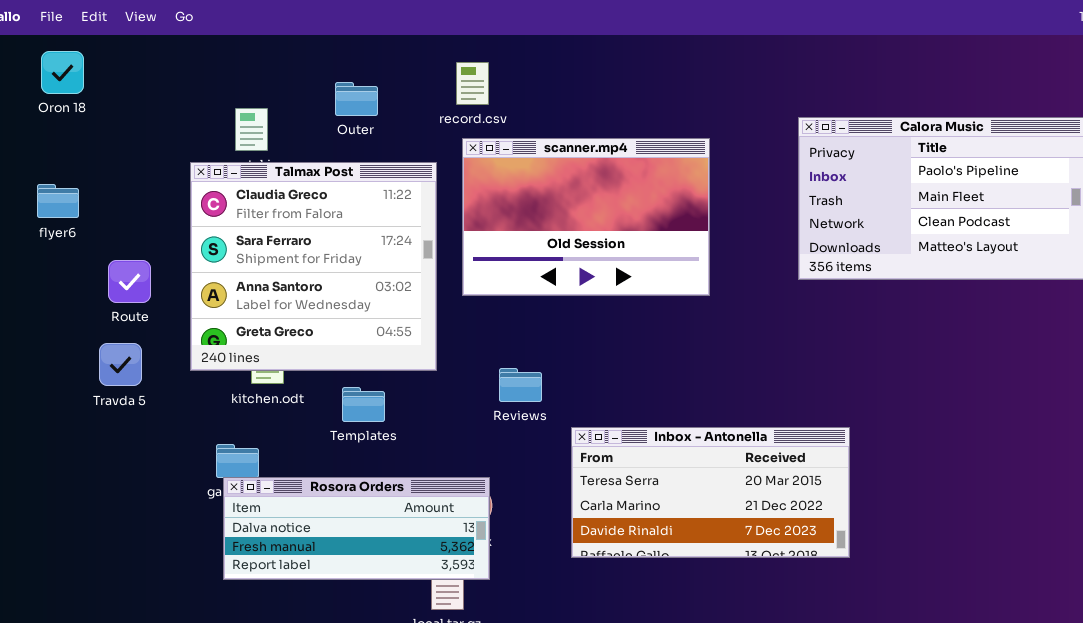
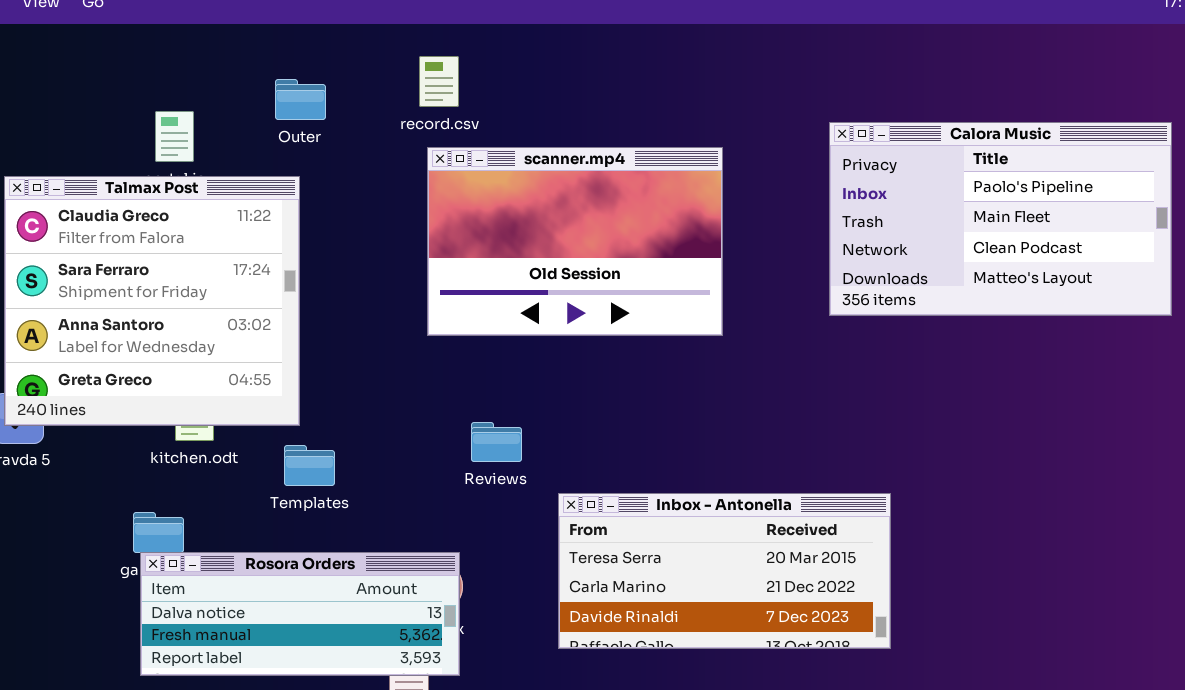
Talmax Post: [190,162,437,371] -> [4,176,300,426], moved

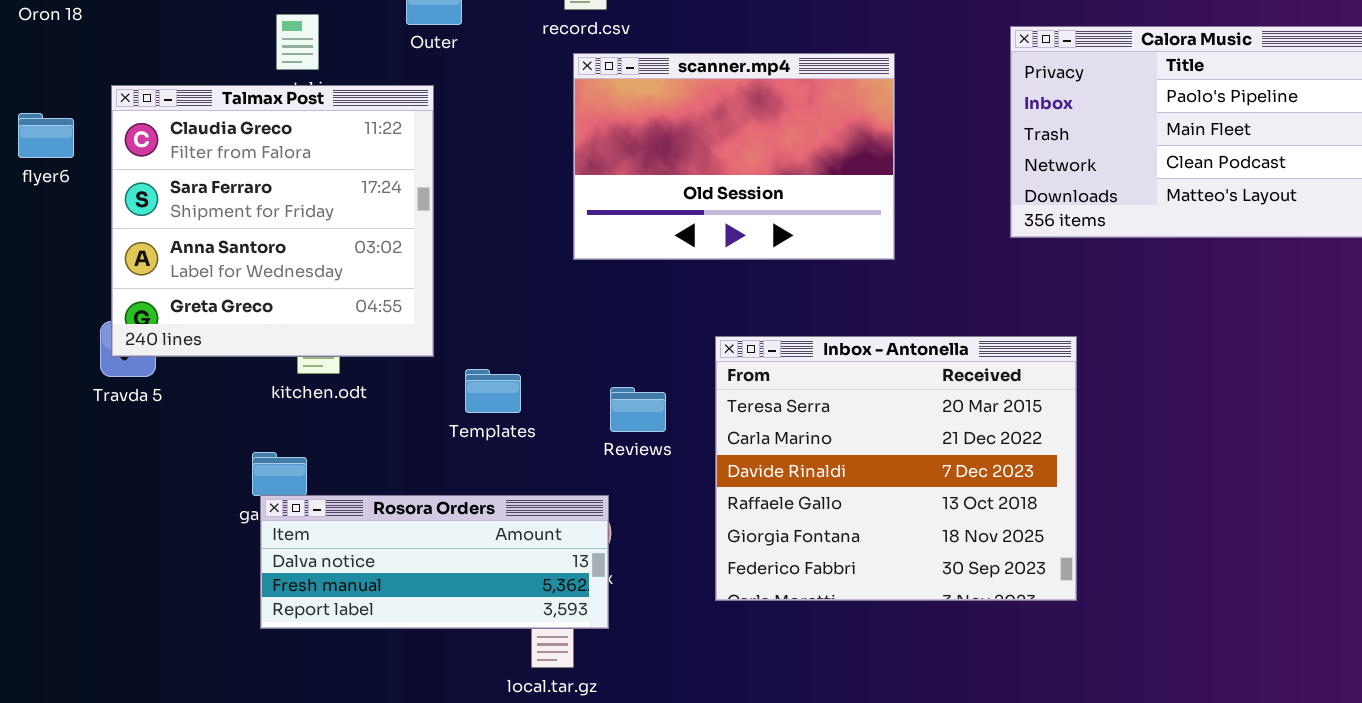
Reviews: [471,422,522,462] -> [610,387,666,432], moved
Templates: [284,445,335,486] -> [465,369,521,413], moved
Inbox - Antonella: [558,493,891,649] -> [715,336,1077,601], resized

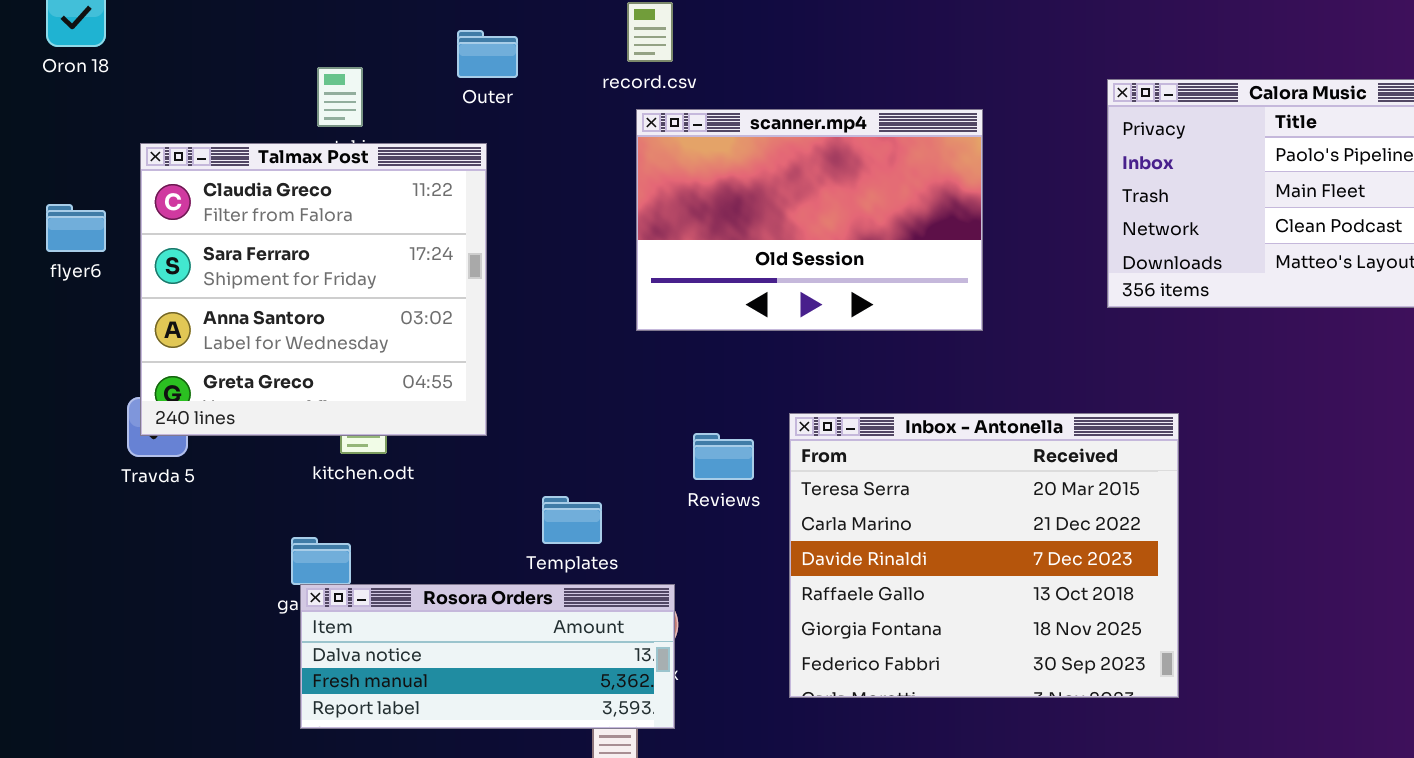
flyer6: [18,113,74,158] -> [46,204,106,252], moved
Templates: [465,369,521,413] -> [542,496,602,544], moved
Reviews: [610,387,666,432] -> [693,433,754,480], moved

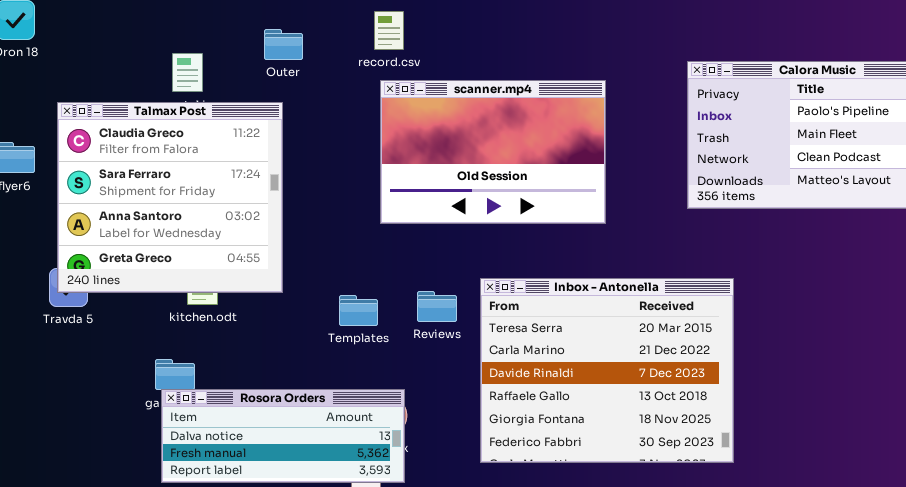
Templates: [542,496,602,544] -> [339,295,378,326], moved

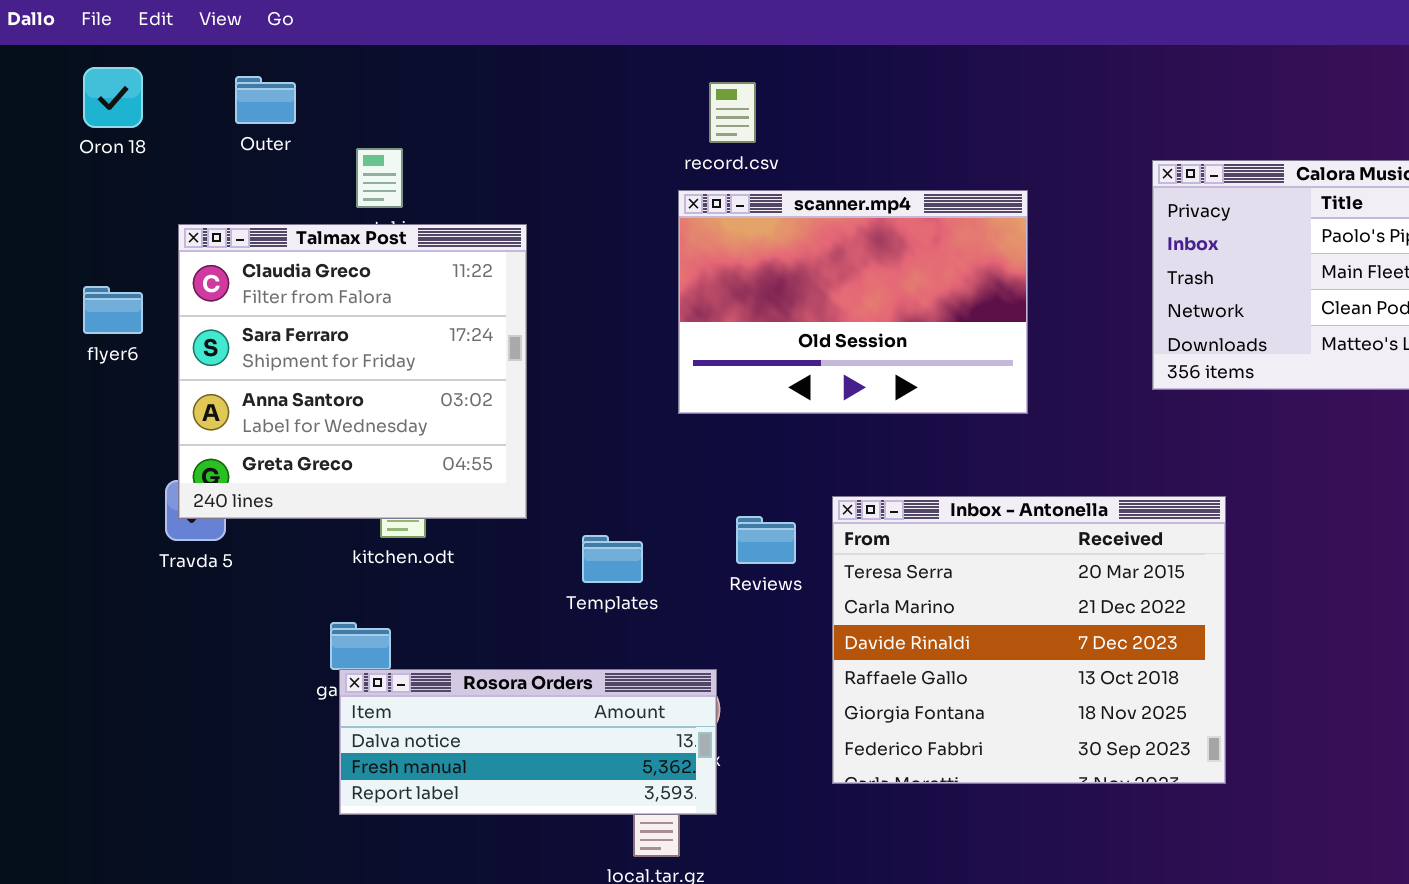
record.csv: [374,11,404,50] -> [709,82,756,143], moved
Outer: [264,29,303,60] -> [235,76,296,124], moved
Templates: [339,295,378,326] -> [582,535,643,583], moved

